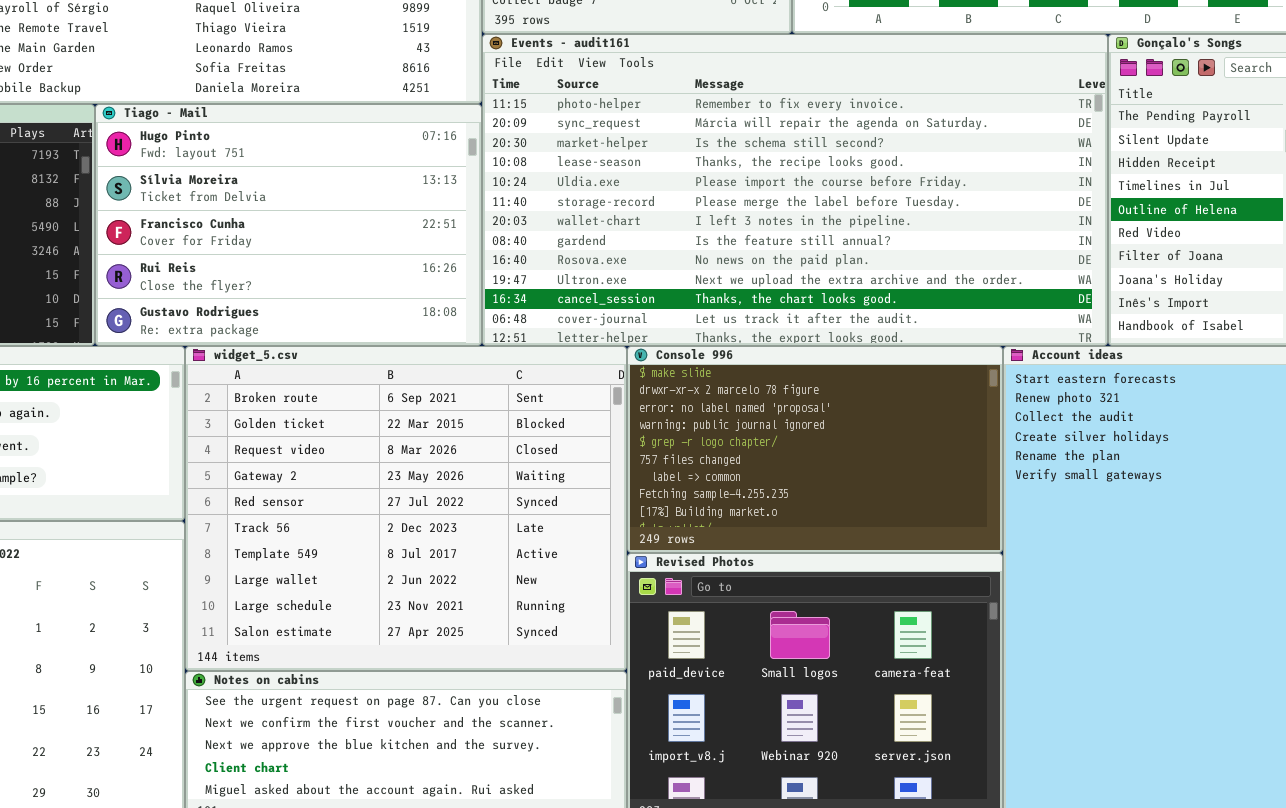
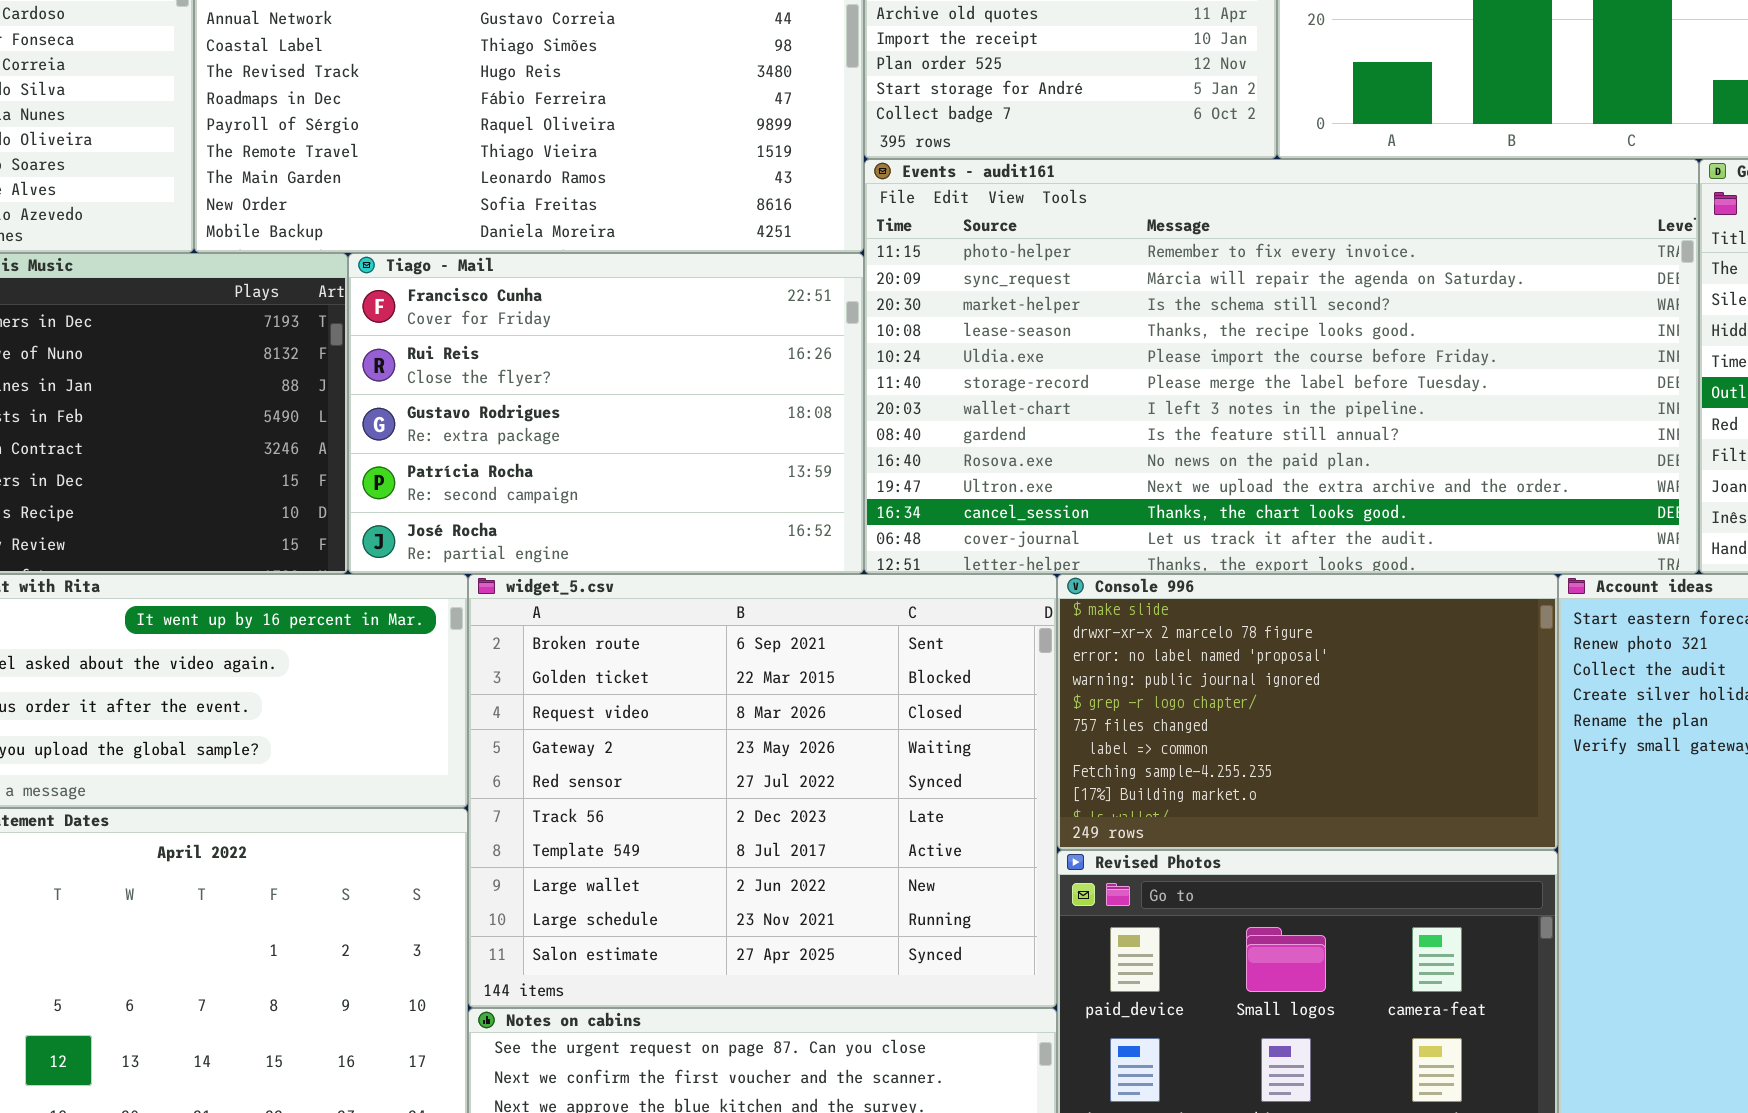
Tiago - Mail: [95,104,482,346] -> [348,253,864,574], scrolled down 2 rows

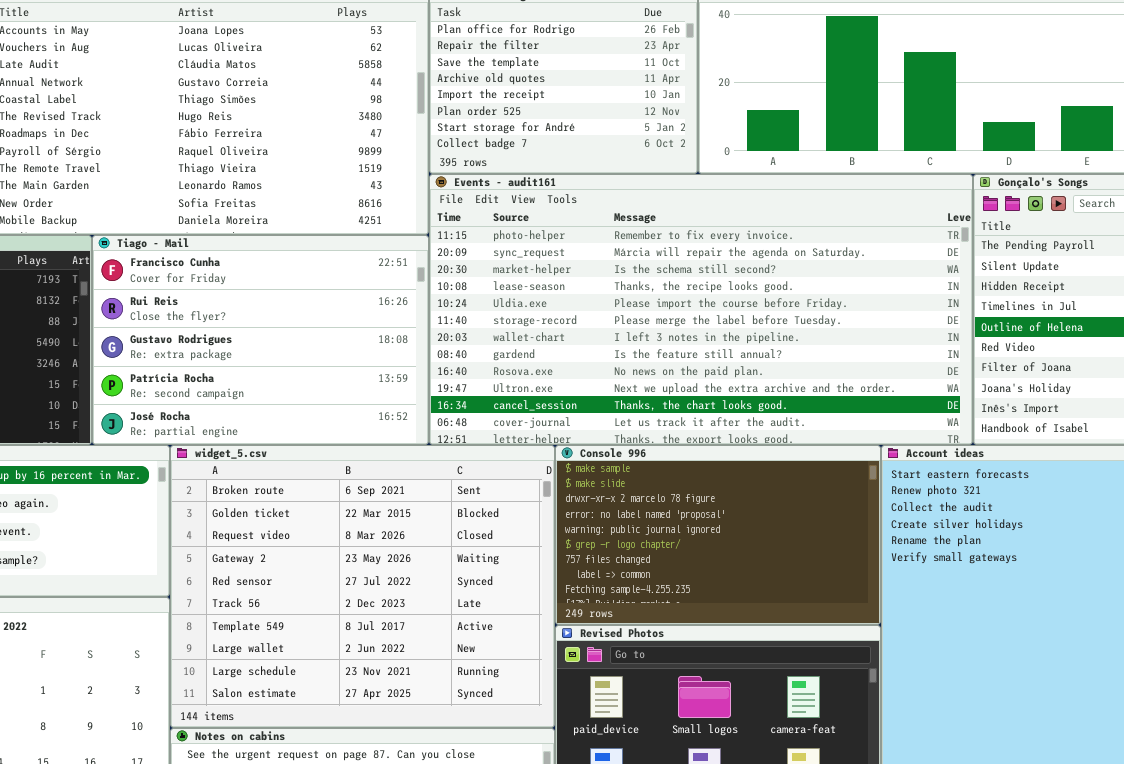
Console 996: [1057,574,1558,850] -> [555,445,881,625], scrolled up 1 row

